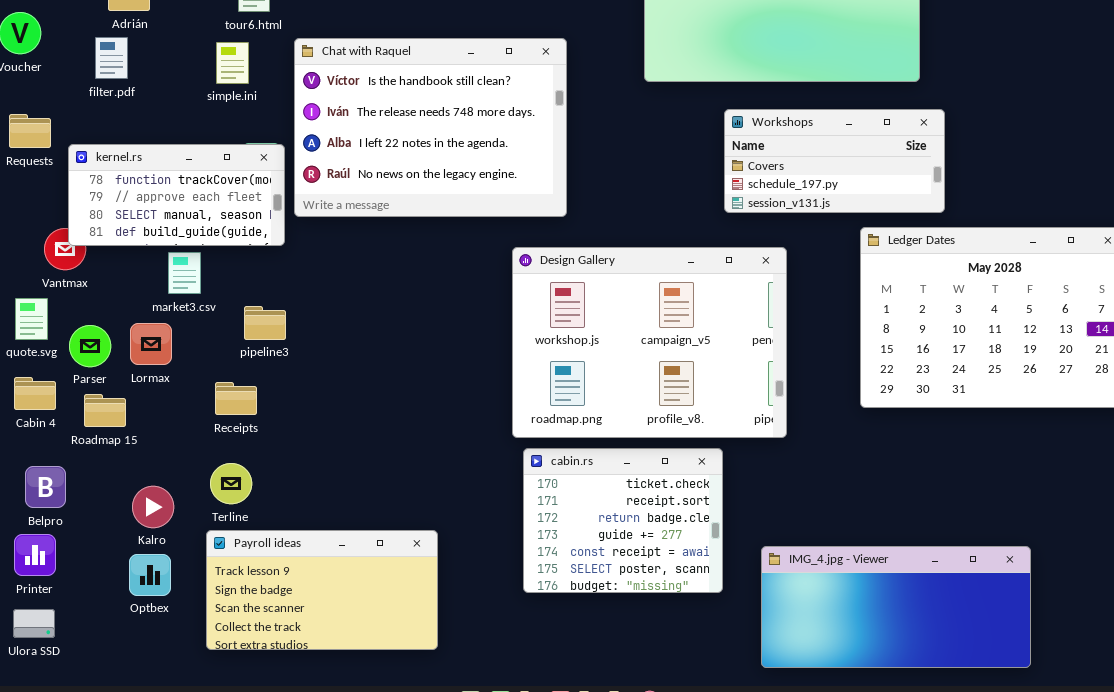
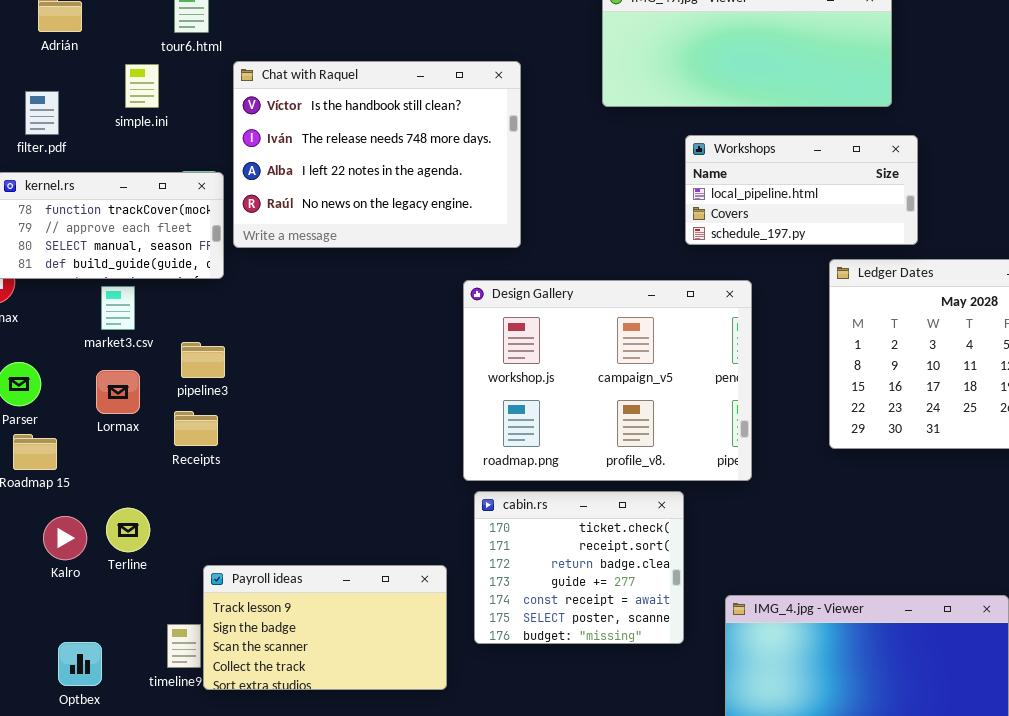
filter.pdf: [95,37,128,79] -> [25,91,59,135], moved
simple.ini: [216,42,249,84] -> [125,64,159,108], moved
Workshops: [724,109,945,213] -> [685,135,918,245], scrolled up 1 row
Lormax: [130,323,172,365] -> [96,370,140,414], moved
Receipts: [215,382,257,415] -> [174,411,218,446], moved
Terline: [210,463,252,504] -> [106,508,150,552], moved
Kalro: [132,486,174,528] -> [43,516,87,560], moved
Payroll ideas: [206,530,438,650] -> [203,565,447,690], moved
Optbex: [129,554,171,596] -> [58,642,102,686], moved

